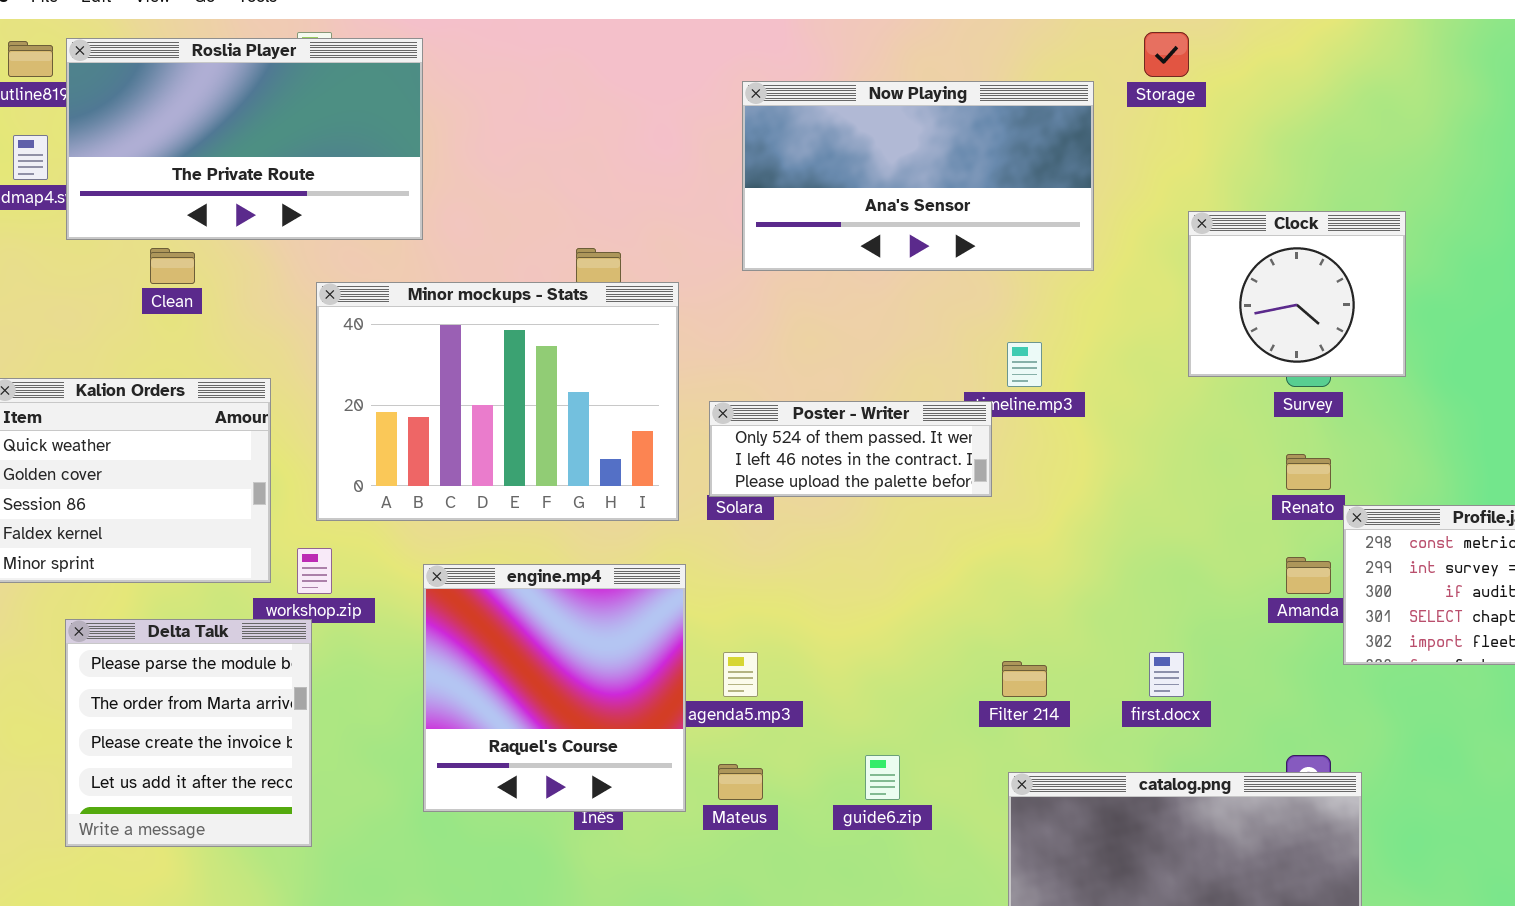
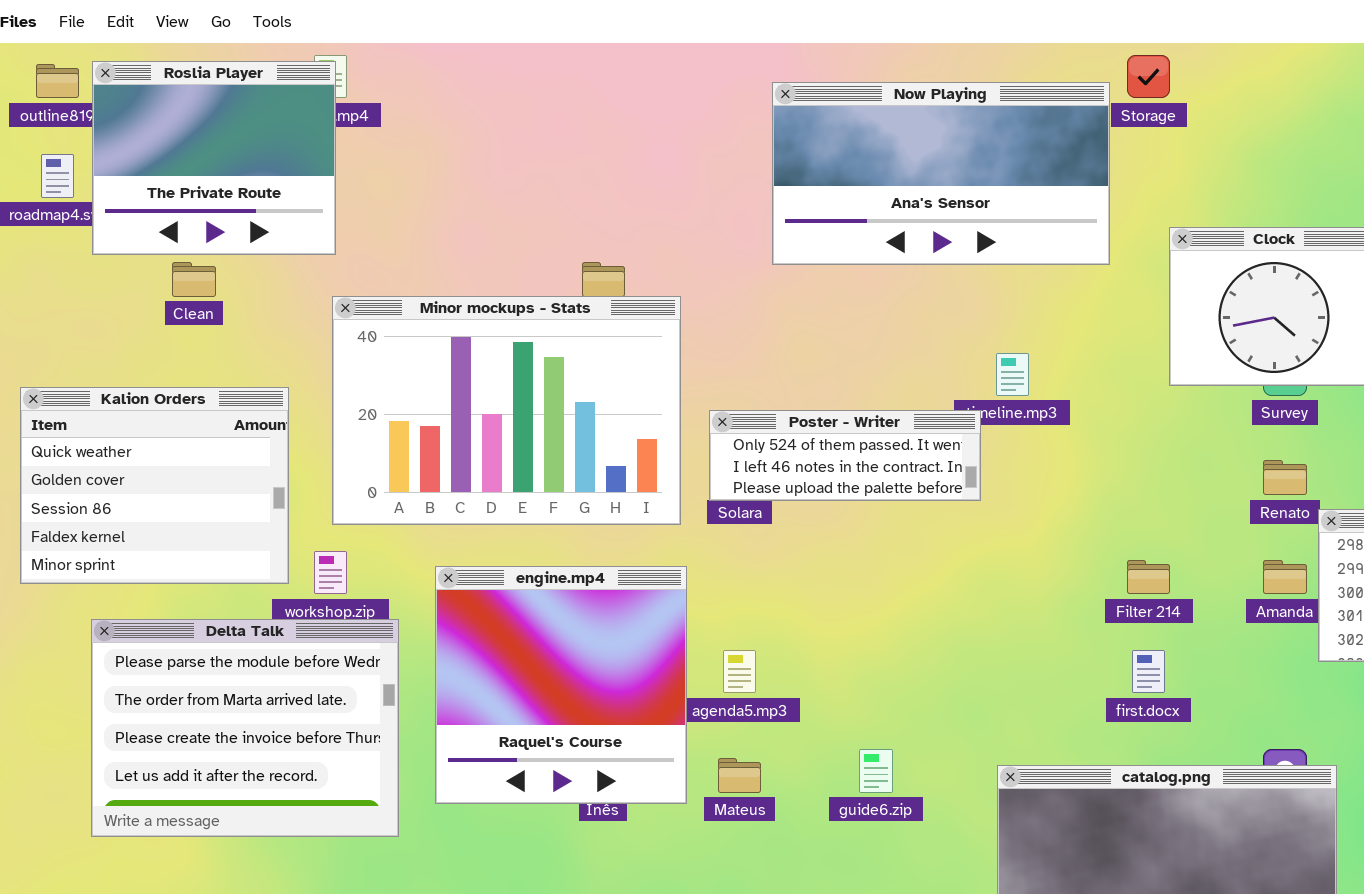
Roslia Player: [66,38,423,240] -> [92,61,336,255], resized
Now Playing: [742,81,1094,271] -> [772,82,1110,265], moved
Delta Talk: [65,619,312,847] -> [91,619,399,837], resized
Filter 214: [1002,661,1047,697] -> [1127,560,1170,594], moved

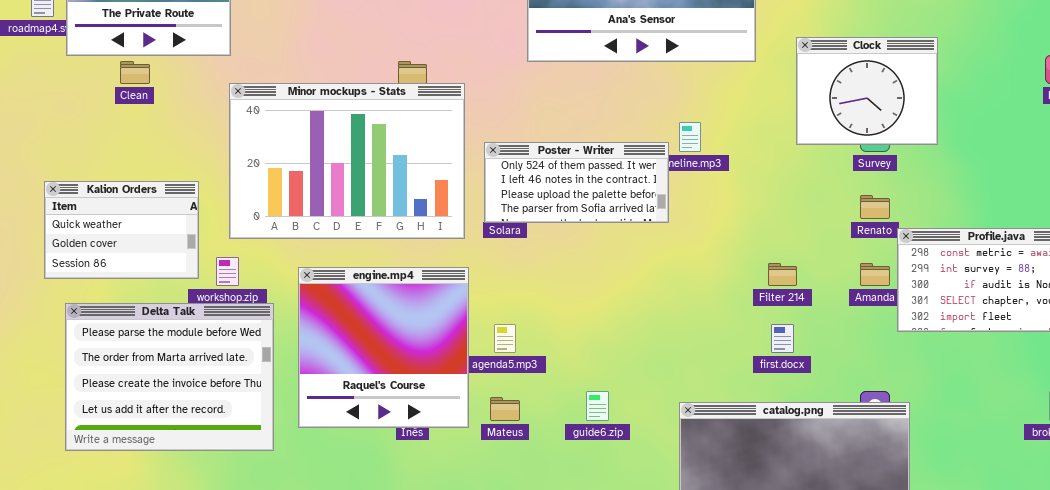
Kalion Orders: [20,387,289,584] -> [44,181,199,279], resized
Poster - Writer: [709,410,981,501] -> [484,142,669,223], resized

